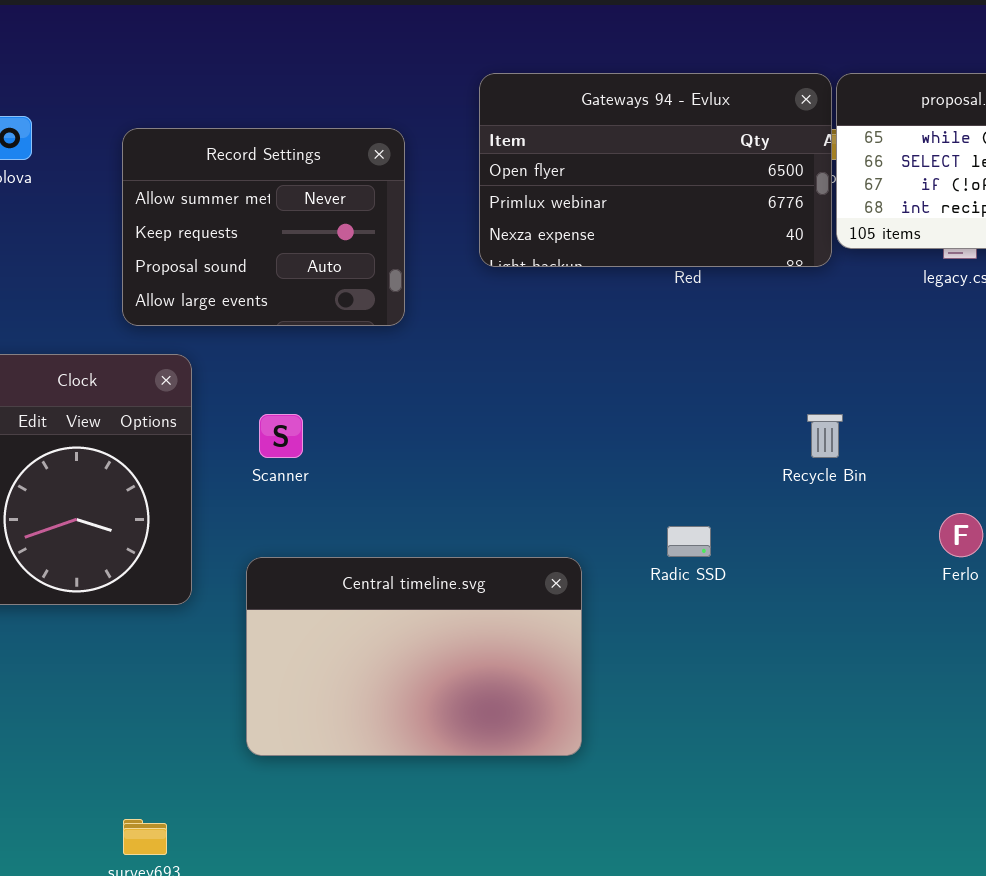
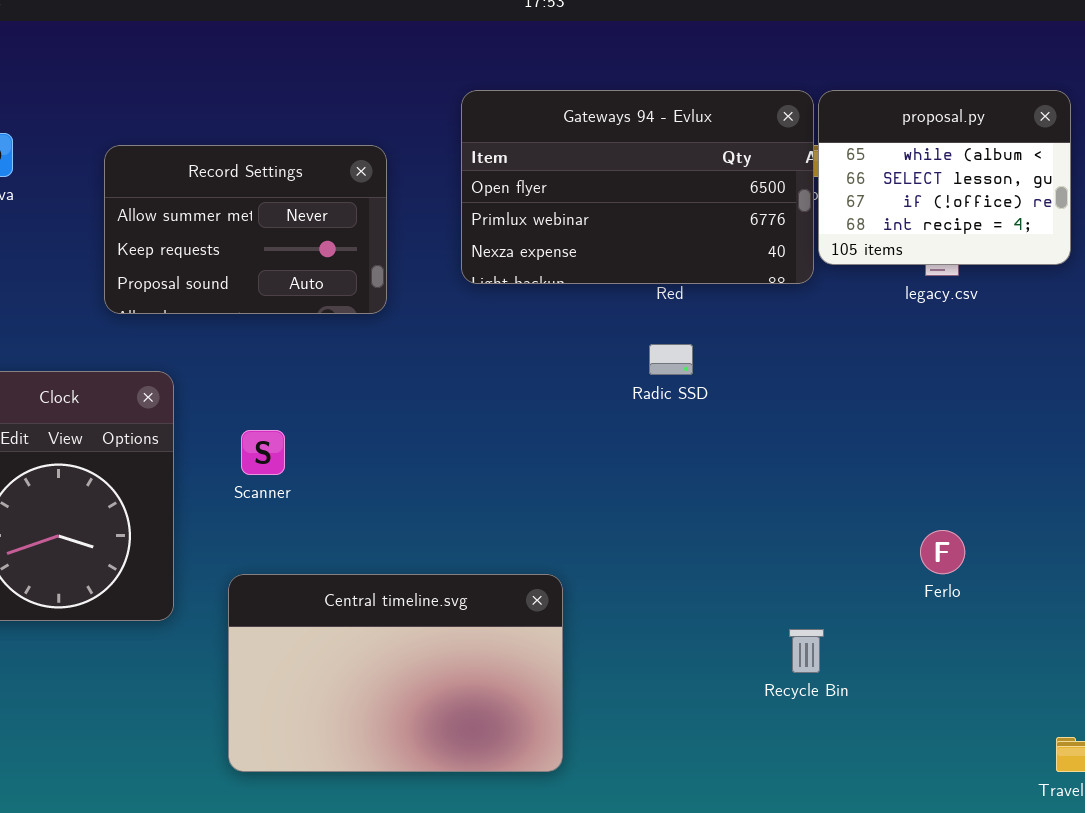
Record Settings: [122,128,405,326] -> [104,145,387,314], resized
Recycle Bin: [807,414,843,458] -> [789,629,824,673], moved
Radic SSD: [667,526,711,557] -> [649,344,693,375], moved

